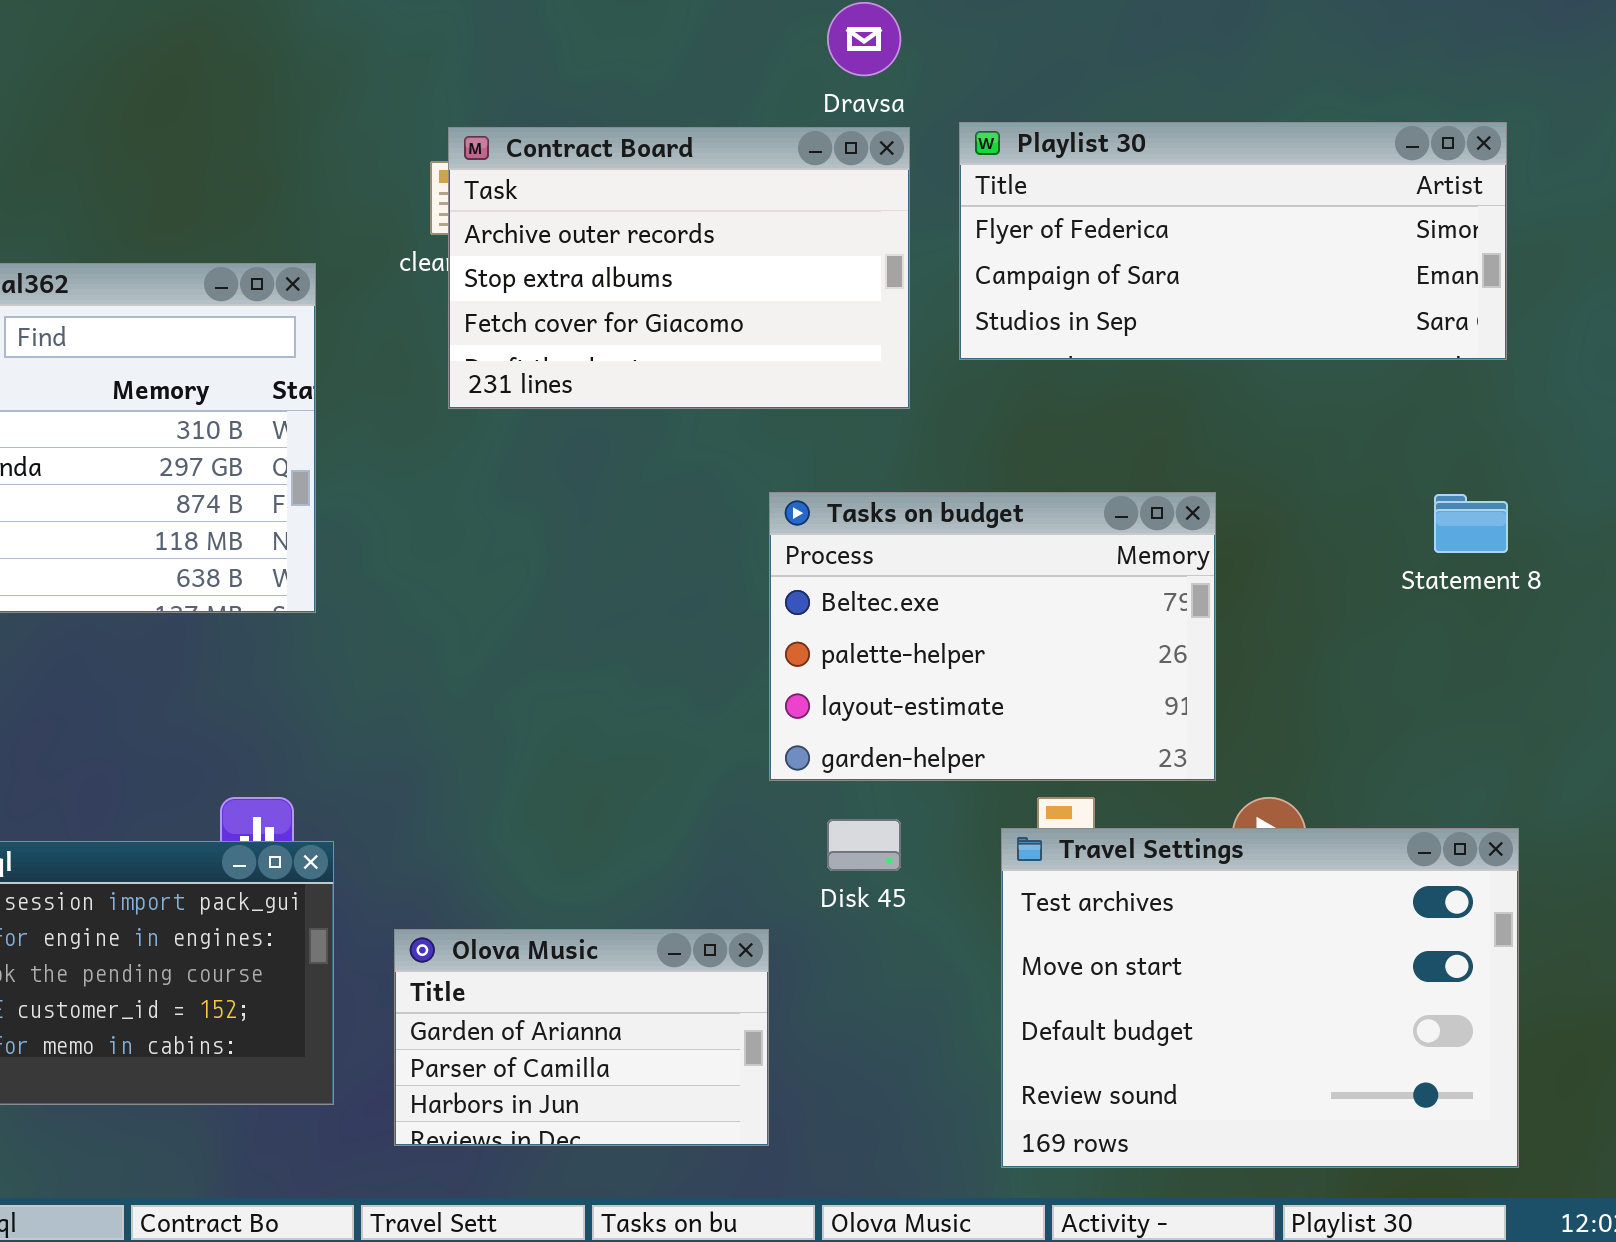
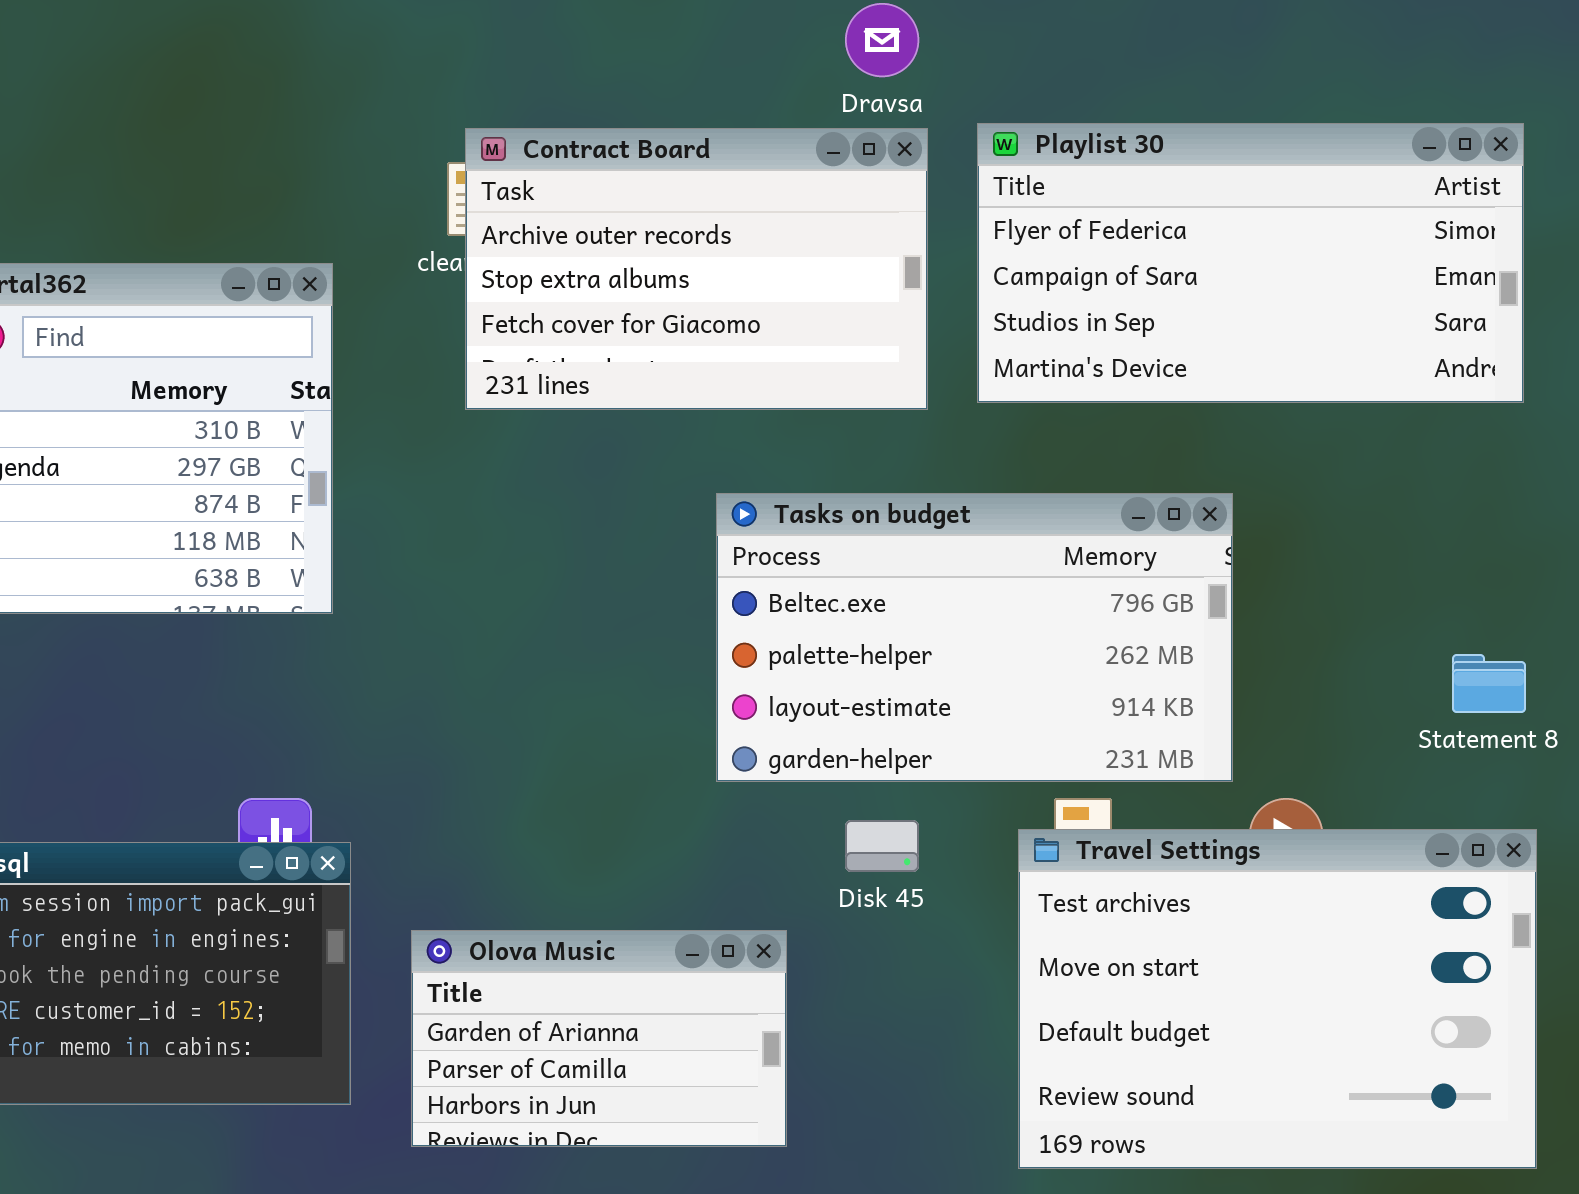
Playlist 30: [959,122,1507,360] -> [977,123,1524,403], resized
Tasks on budget: [769,492,1216,781] -> [716,493,1233,782], resized
Statement 8: [1434,494,1508,553] -> [1452,654,1526,713], moved

